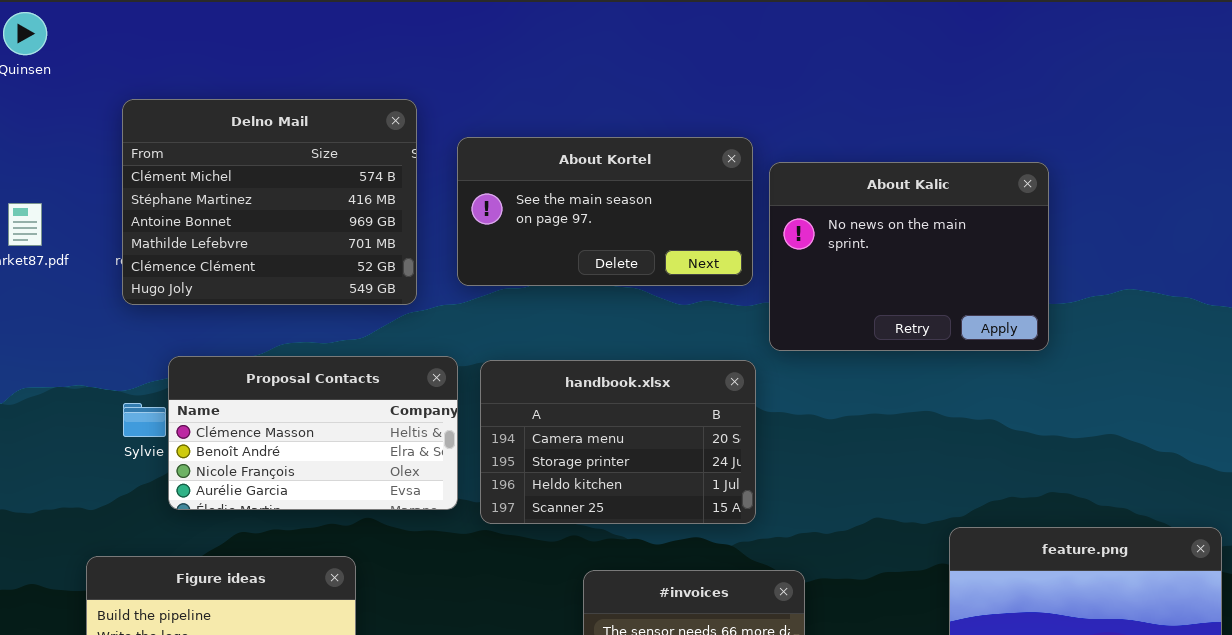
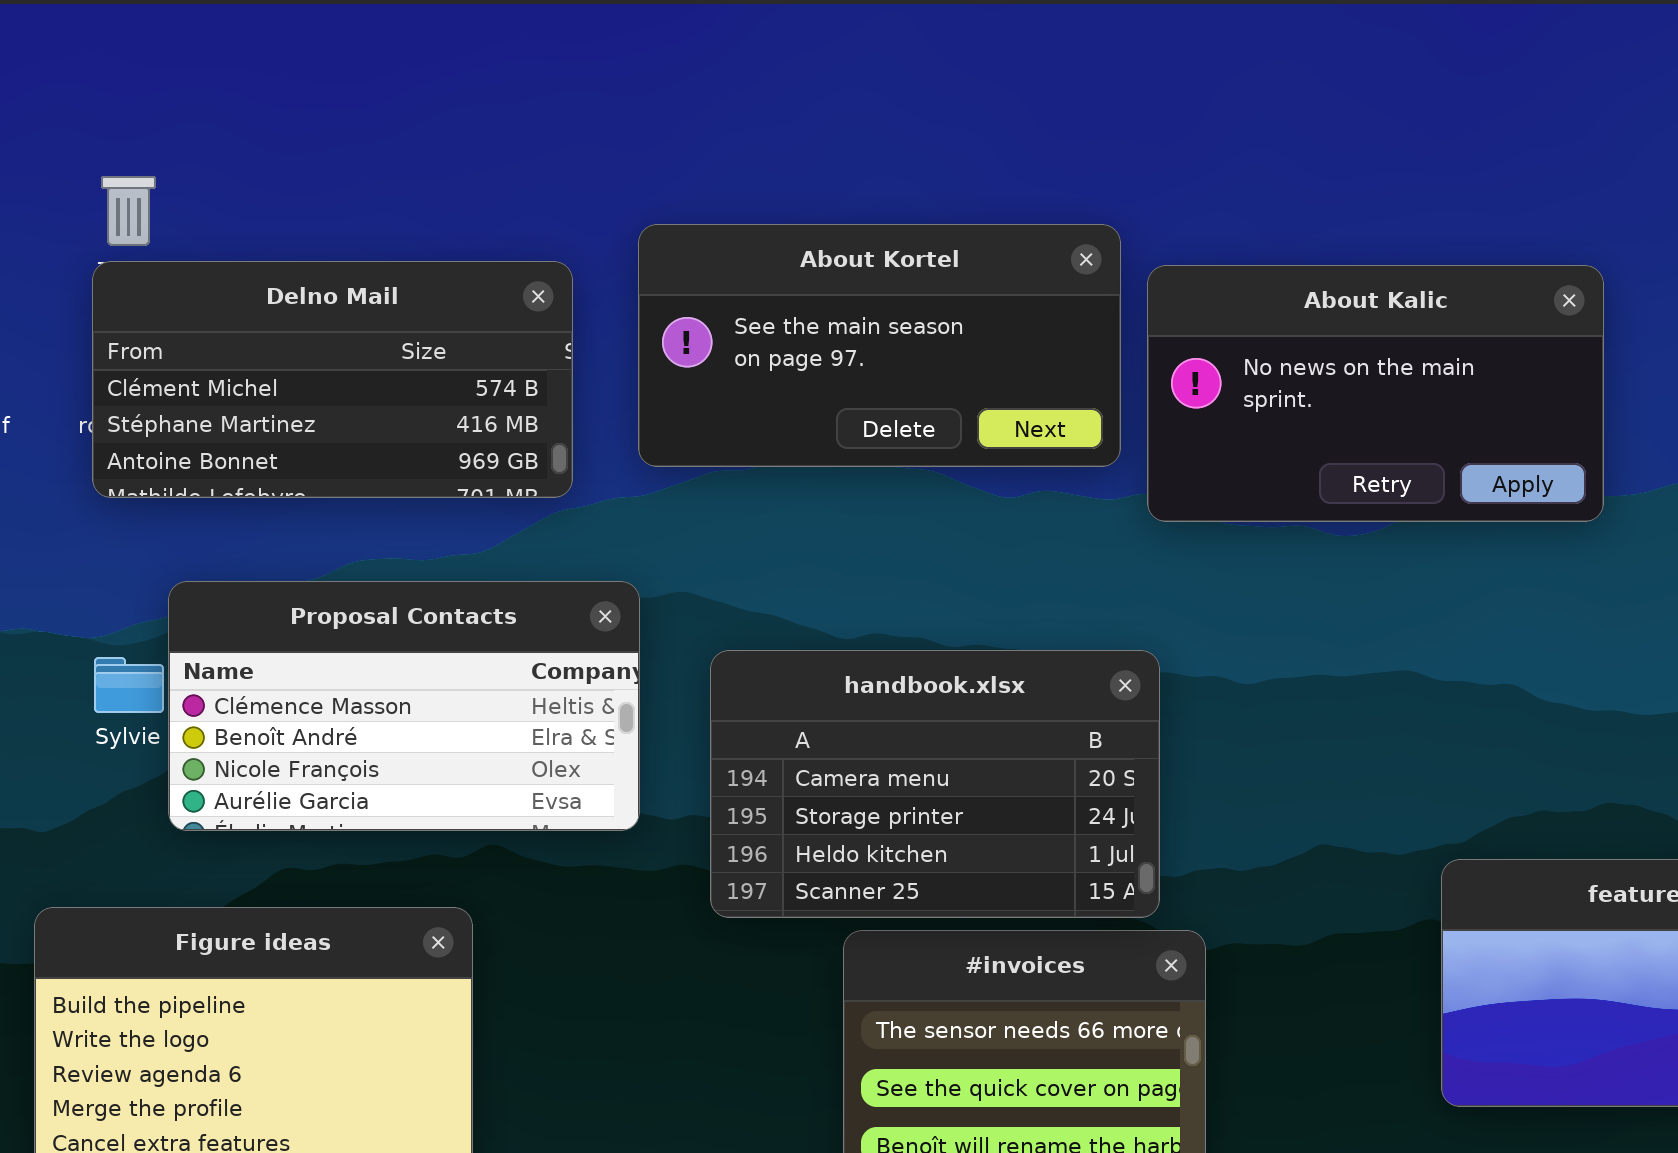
Delno Mail: [122,99,417,305] -> [92,261,573,498], resized
About Kalic: [769,162,1049,351] -> [1147,265,1604,522], resized
handbook.xlsx: [480,360,756,524] -> [710,650,1160,918], moved

